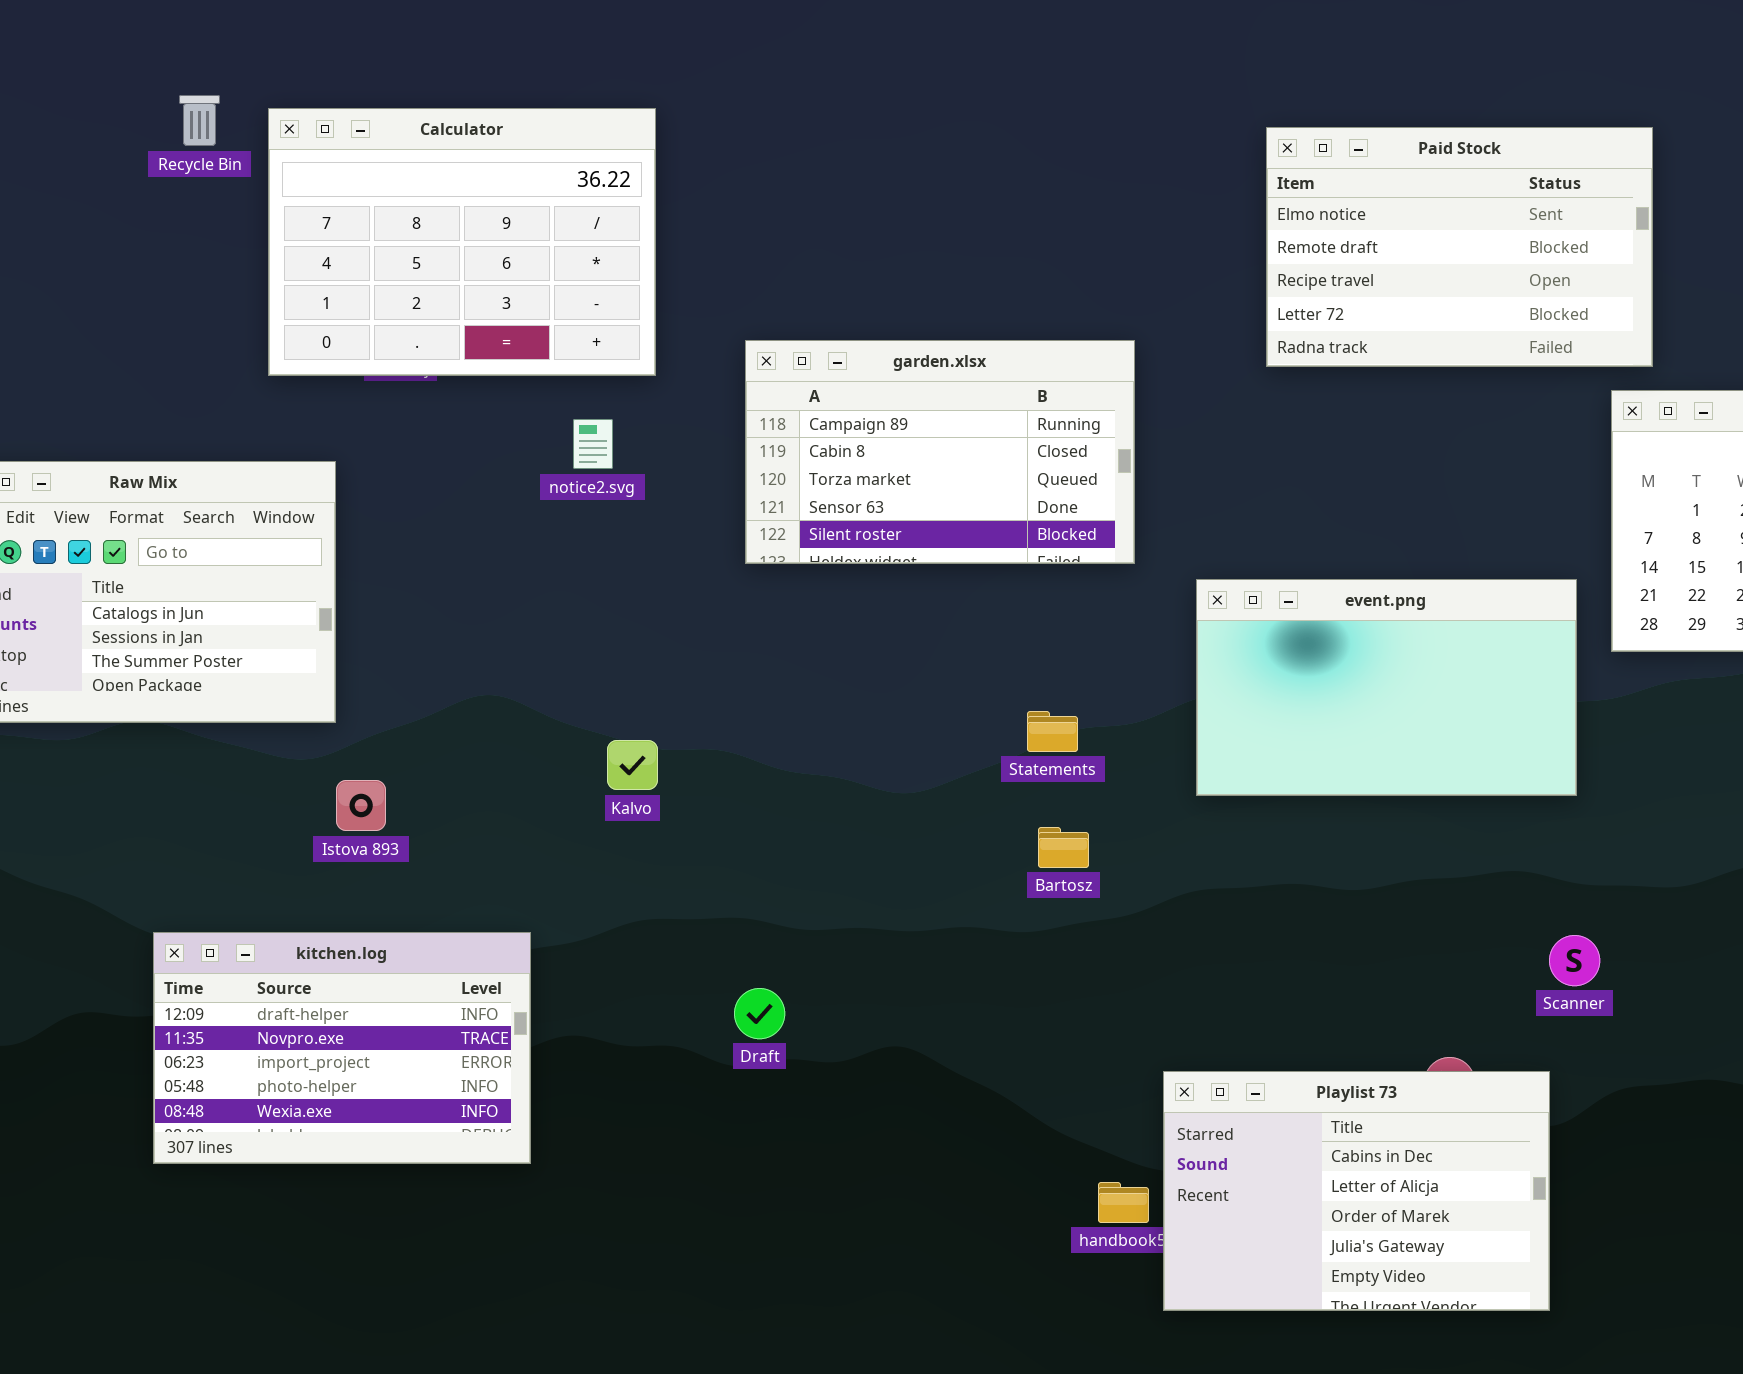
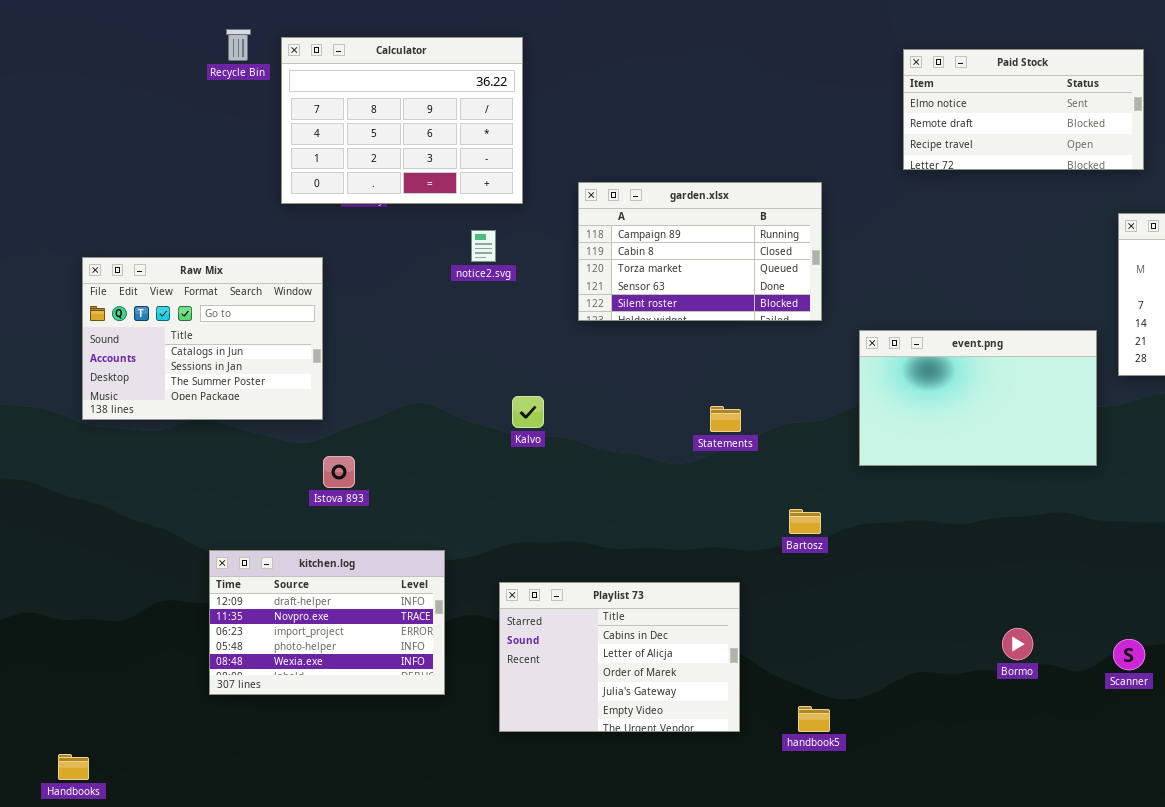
Paid Stock: [1266,127,1653,367] -> [903,49,1144,170], resized
Statements: [1027,711,1078,752] -> [710,406,741,432], moved
Kalvo: [607,740,658,790] -> [512,396,544,428], moved
Bartosz: [1038,827,1089,868] -> [789,509,821,534], moved
Scanner: [1549,935,1600,986] -> [1113,639,1145,670], moved
Playlist 73: [1163,1071,1550,1311] -> [499,582,740,732], moved

